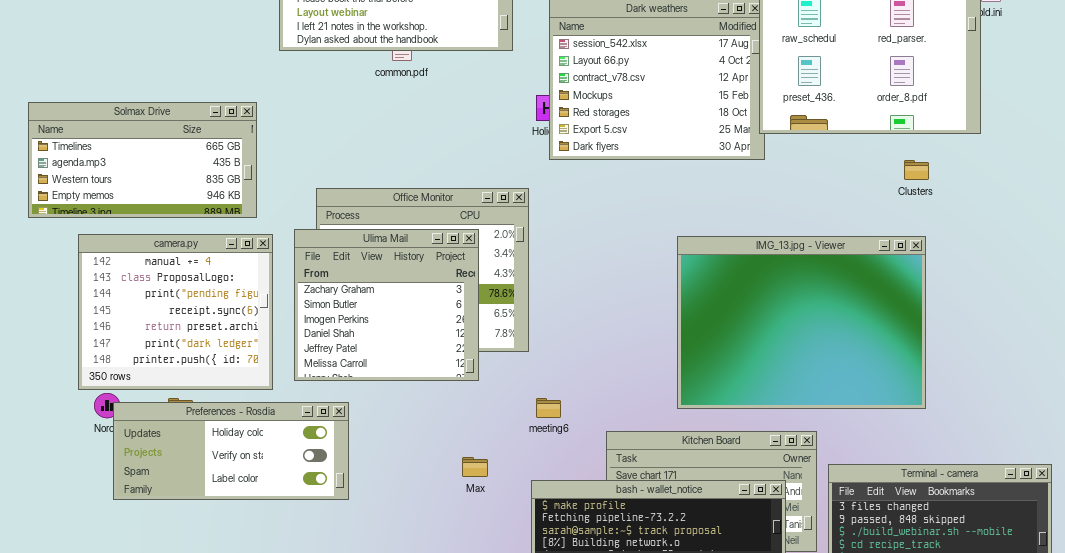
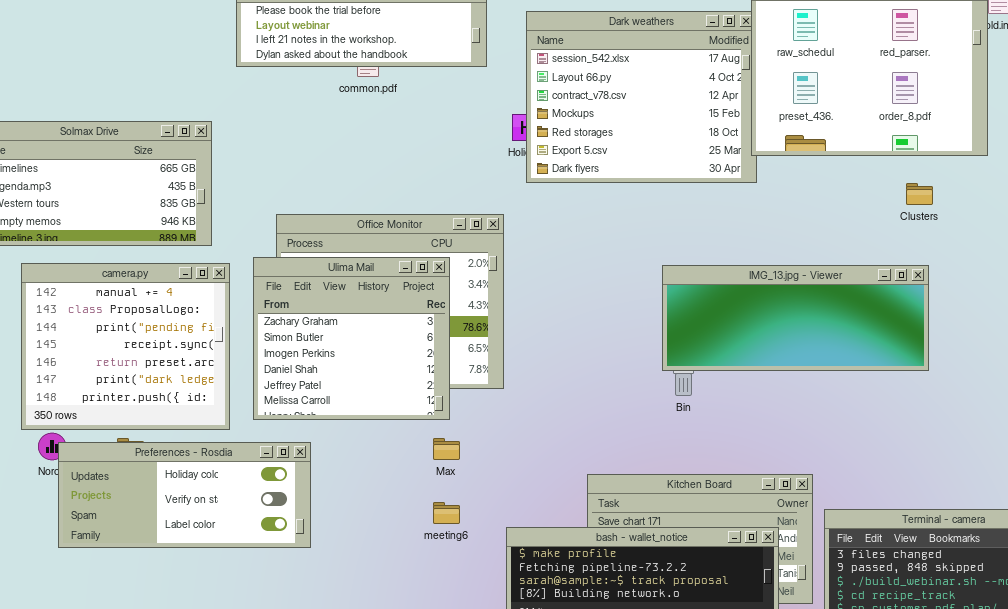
IMG_13.jpg - Viewer: [677,236,926,409] -> [662,265,929,371], resized
meeting6: [536,398,561,418] -> [433,502,460,524], moved
Max: [462,457,488,477] -> [433,438,460,460], moved

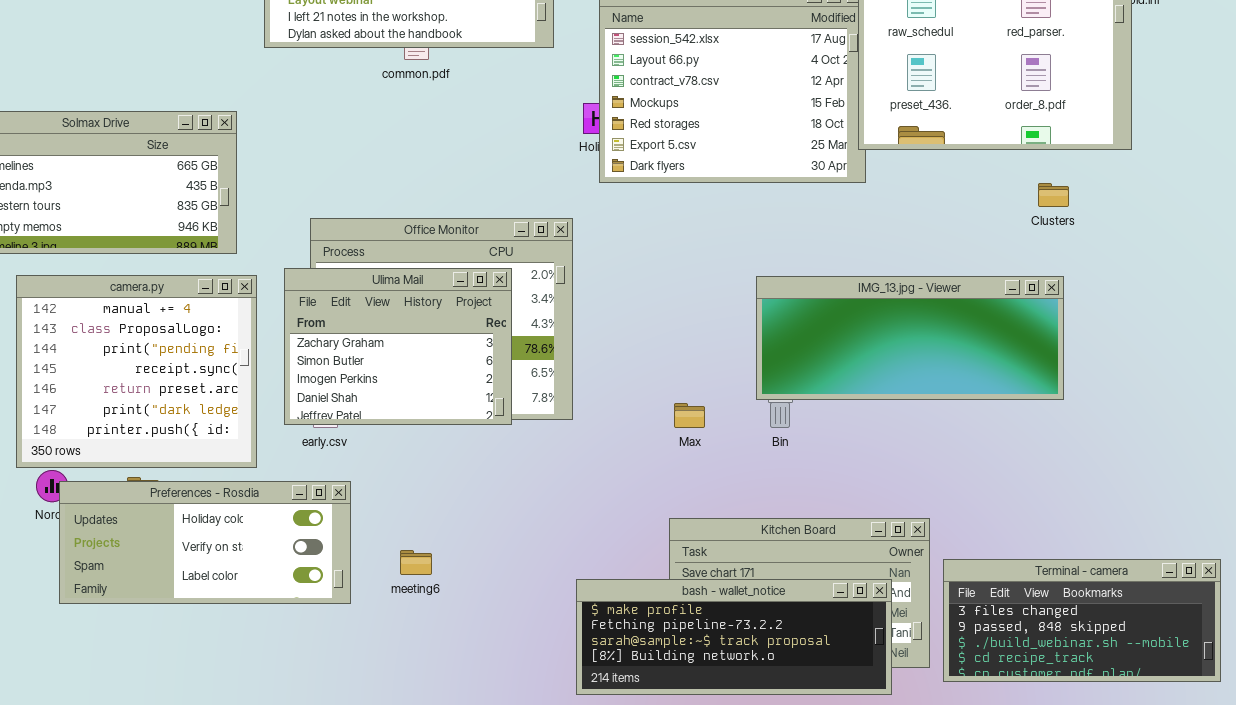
Ulima Mail: [253,257,450,420] -> [284,268,512,425], resized
Max: [433,438,460,460] -> [674,403,705,428], moved
meeting6: [433,502,460,524] -> [400,550,432,575], moved

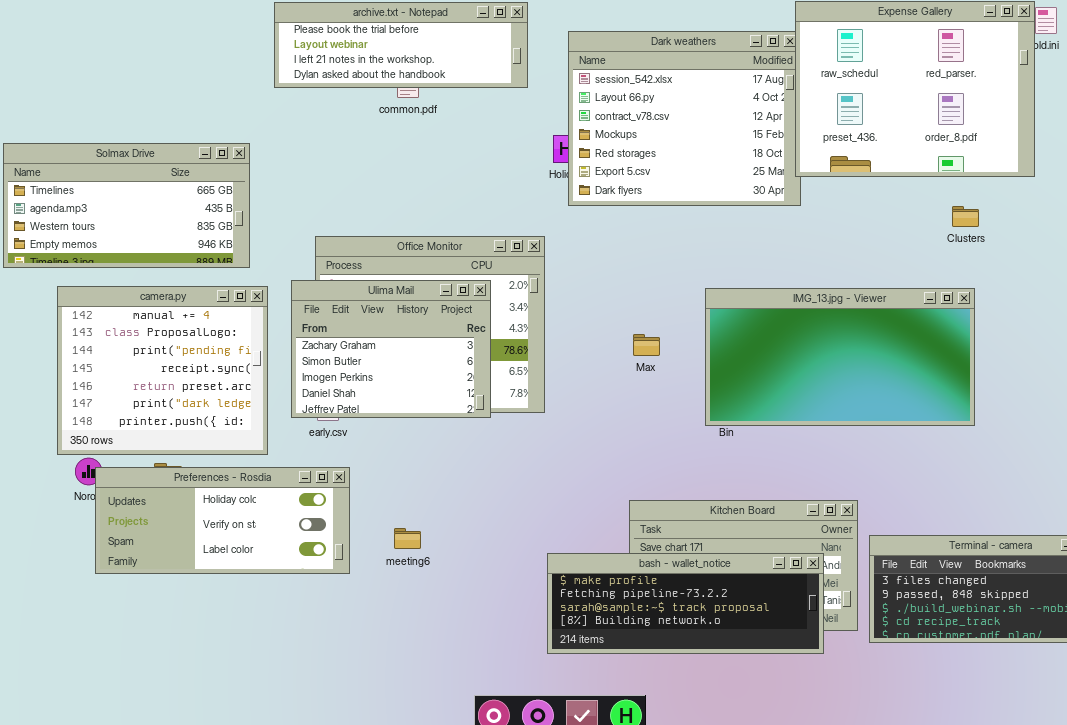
IMG_13.jpg - Viewer: [756,276,1064,400] -> [705,288,975,426], resized
Max: [674,403,705,428] -> [633,334,660,356], moved

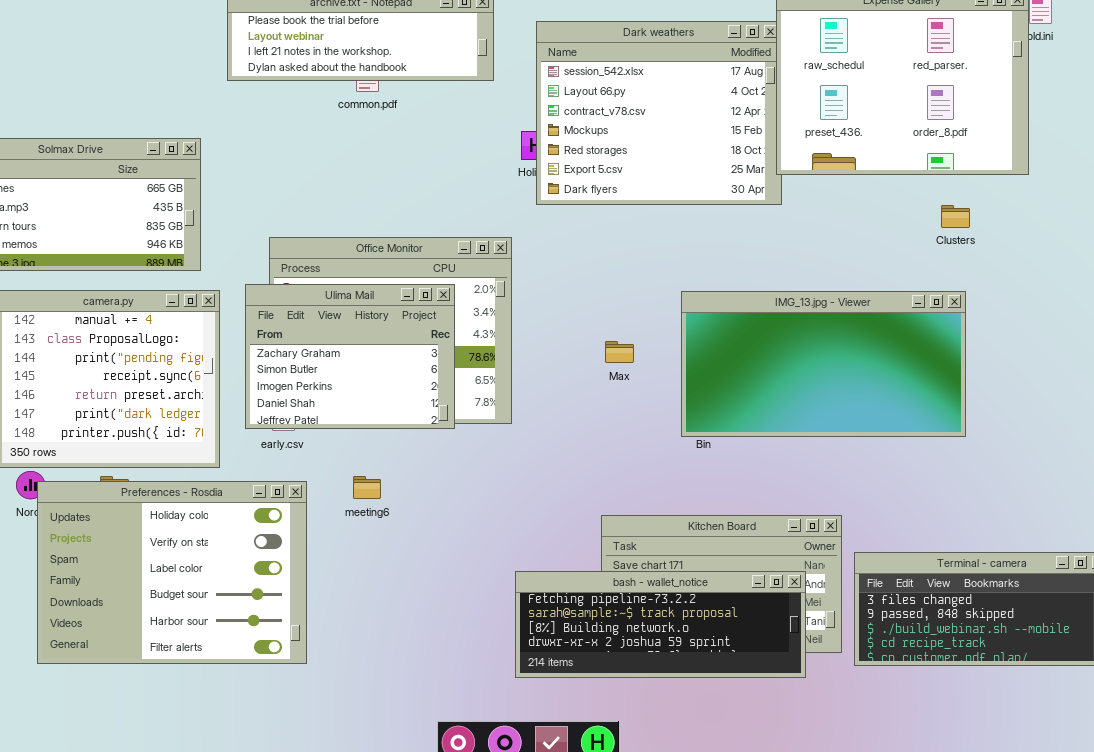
Preferences - Rosdia: [95,467,350,574] -> [37,481,307,664], resized
meeting6: [394,528,421,549] -> [353,476,381,499], moved
bash - wallet_notice: [547,553,824,654] -> [515,571,806,678], scrolled down 1 row

